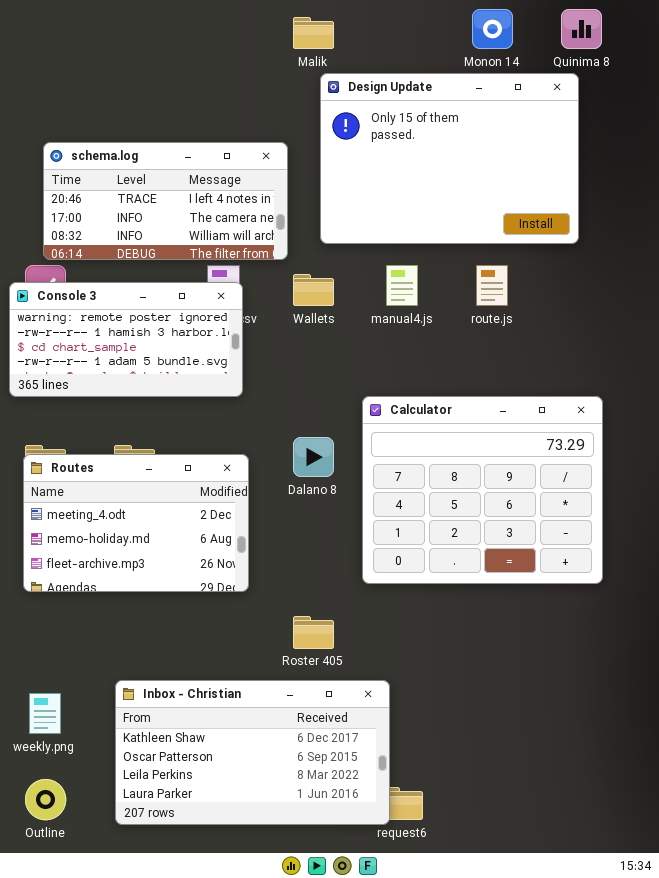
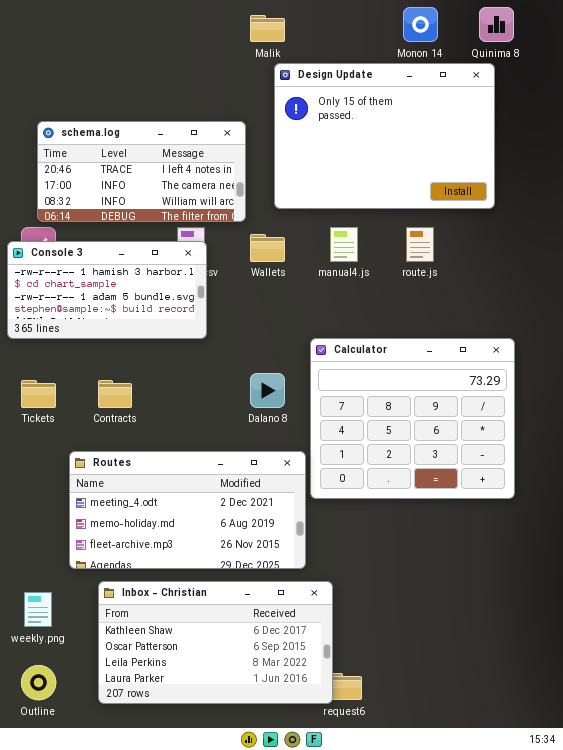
Console 3: [9,282,243,397] -> [7,241,207,339], scrolled down 1 row
Routes: [23,454,249,592] -> [69,451,306,569], moved, resized

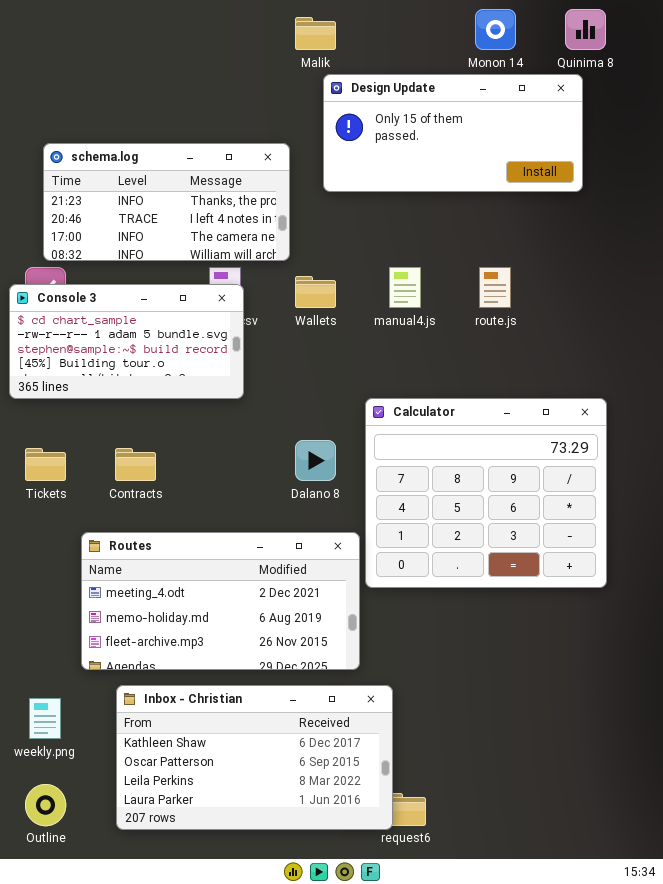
Design Update: [274,63,495,209] -> [323,74,583,192], resized
schema.log: [37,121,246,222] -> [43,143,290,261], scrolled up 1 row
Console 3: [7,241,207,339] -> [9,284,244,399], scrolled down 1 row

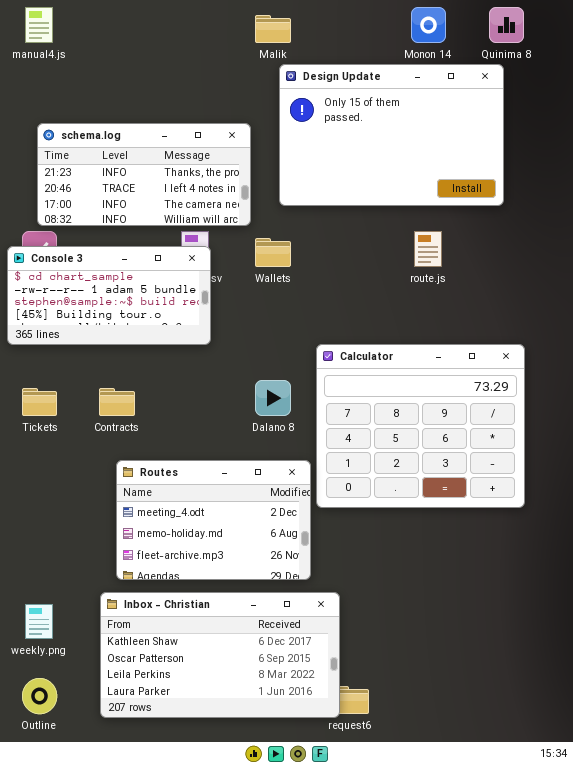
Design Update: [323,74,583,192] -> [279,64,504,206], resized
manual4.js: [389,267,421,308] -> [25,7,53,43], moved
Routes: [81,532,360,670] -> [116,460,311,580], resized

